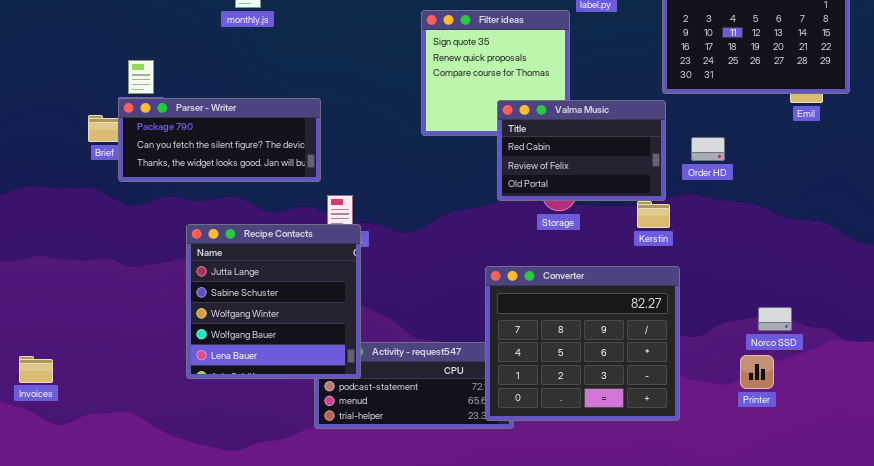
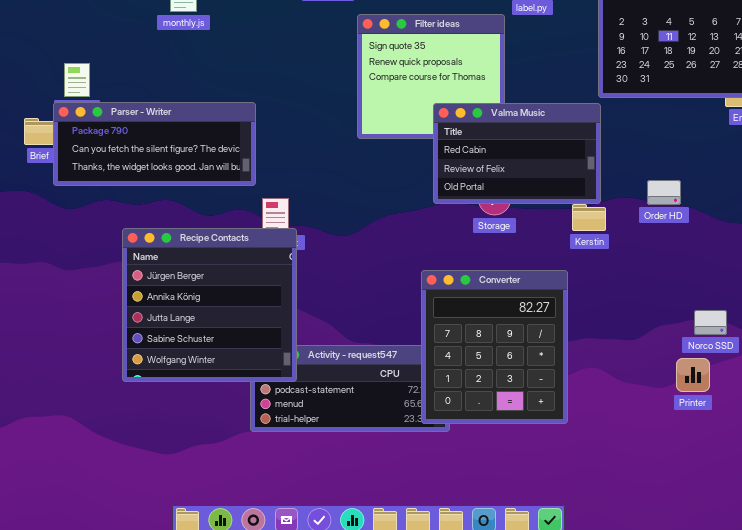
Order HD: [691,137,725,161] -> [647,180,681,205], moved
Recipe Contacts: [186,224,361,379] -> [122,228,297,382], scrolled up 2 rows
Converter: [485,266,680,421] -> [421,270,568,424], resized

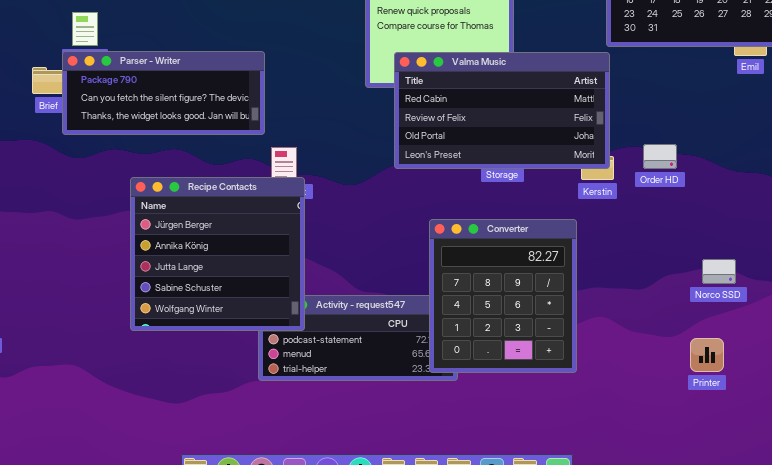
Valma Music: [433,103,601,204] -> [394,52,610,169], resized
Order HD: [647,180,681,205] -> [643,144,677,169], moved
Printer: [676,358,710,392] -> [690,338,724,372], moved

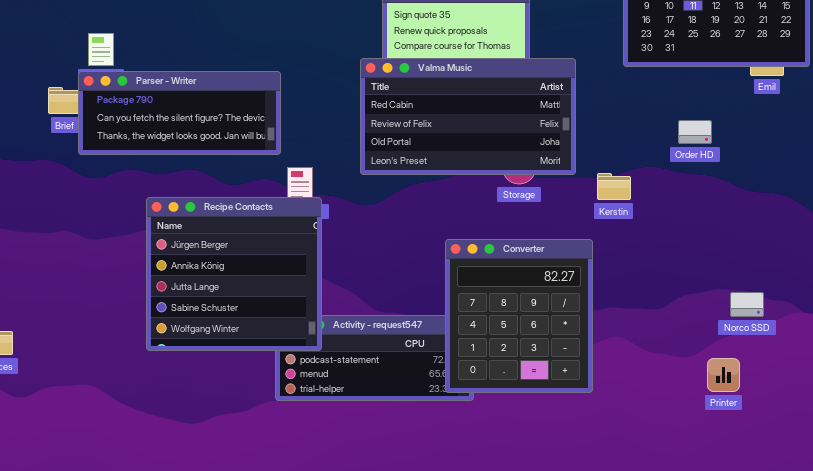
Valma Music: [394,52,610,169] -> [360,58,576,175], moved
Order HD: [643,144,677,169] -> [678,120,712,144], moved
Norco SSD: [702,259,736,284] -> [730,292,764,317], moved

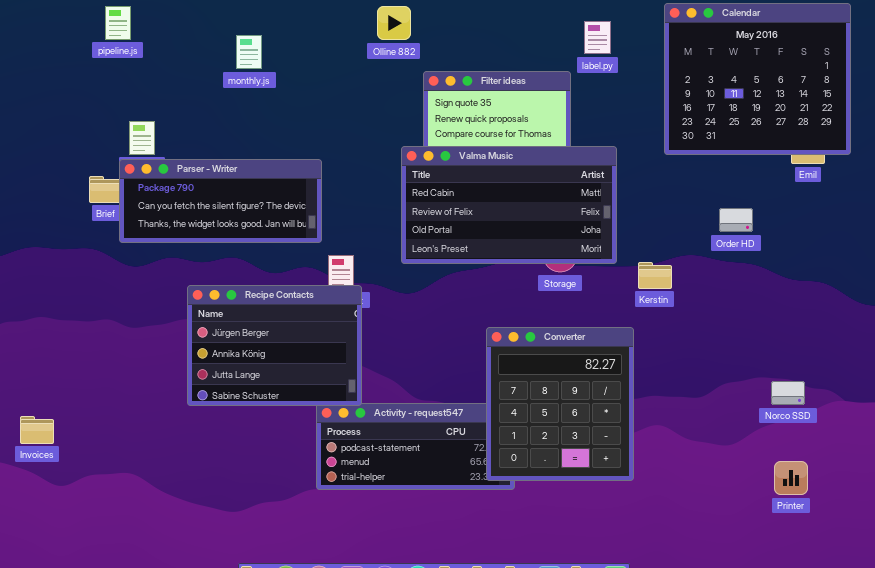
Recipe Contacts: [146,197,322,351] -> [187,285,362,406], resized
Printer: [707,358,740,392] -> [774,461,808,495], moved

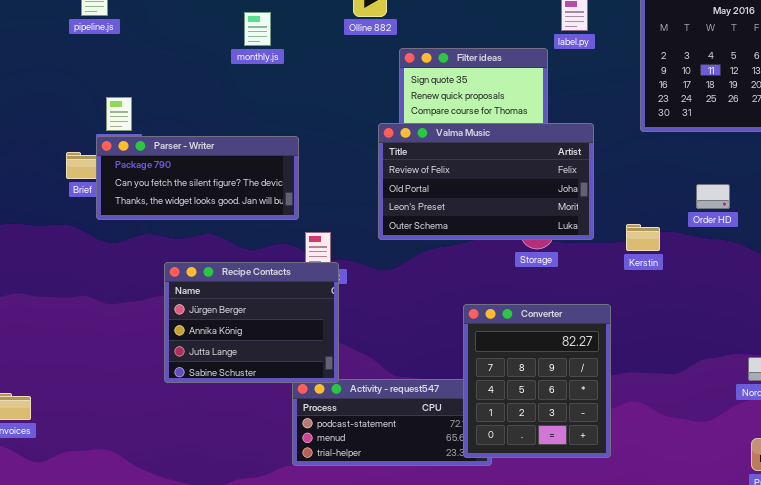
monthly.js: [236,35,262,69] -> [244,12,271,46], moved
Valma Music: [401,146,617,264] -> [378,123,594,240], scrolled down 1 row
Kerstin: [638,262,672,289] -> [626,224,660,251], moved

